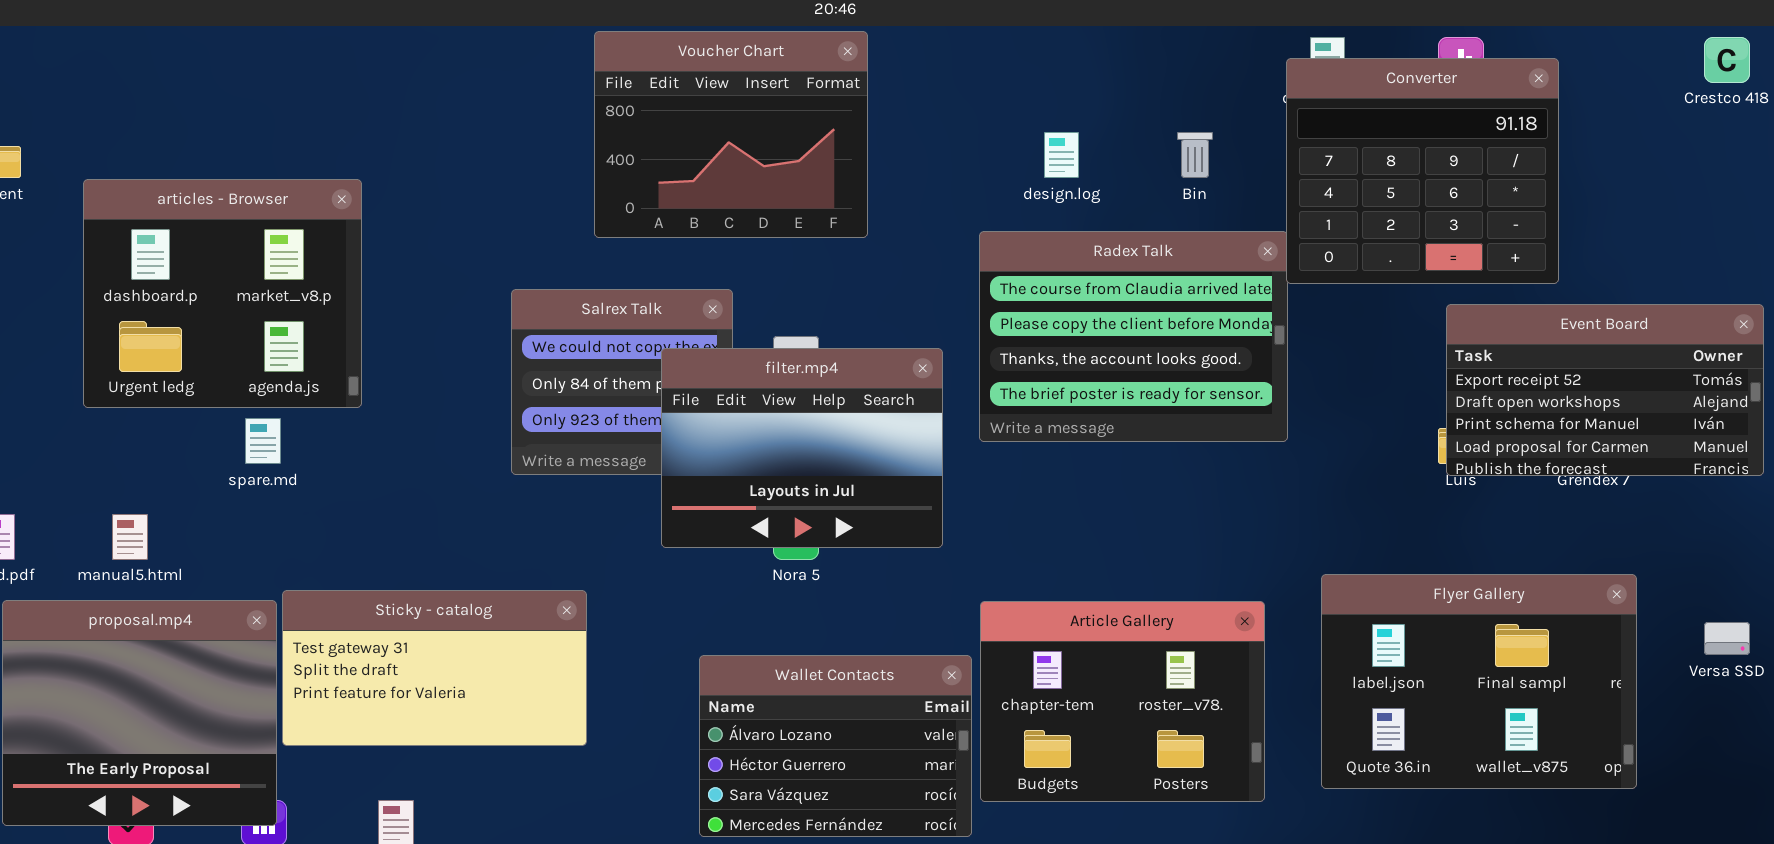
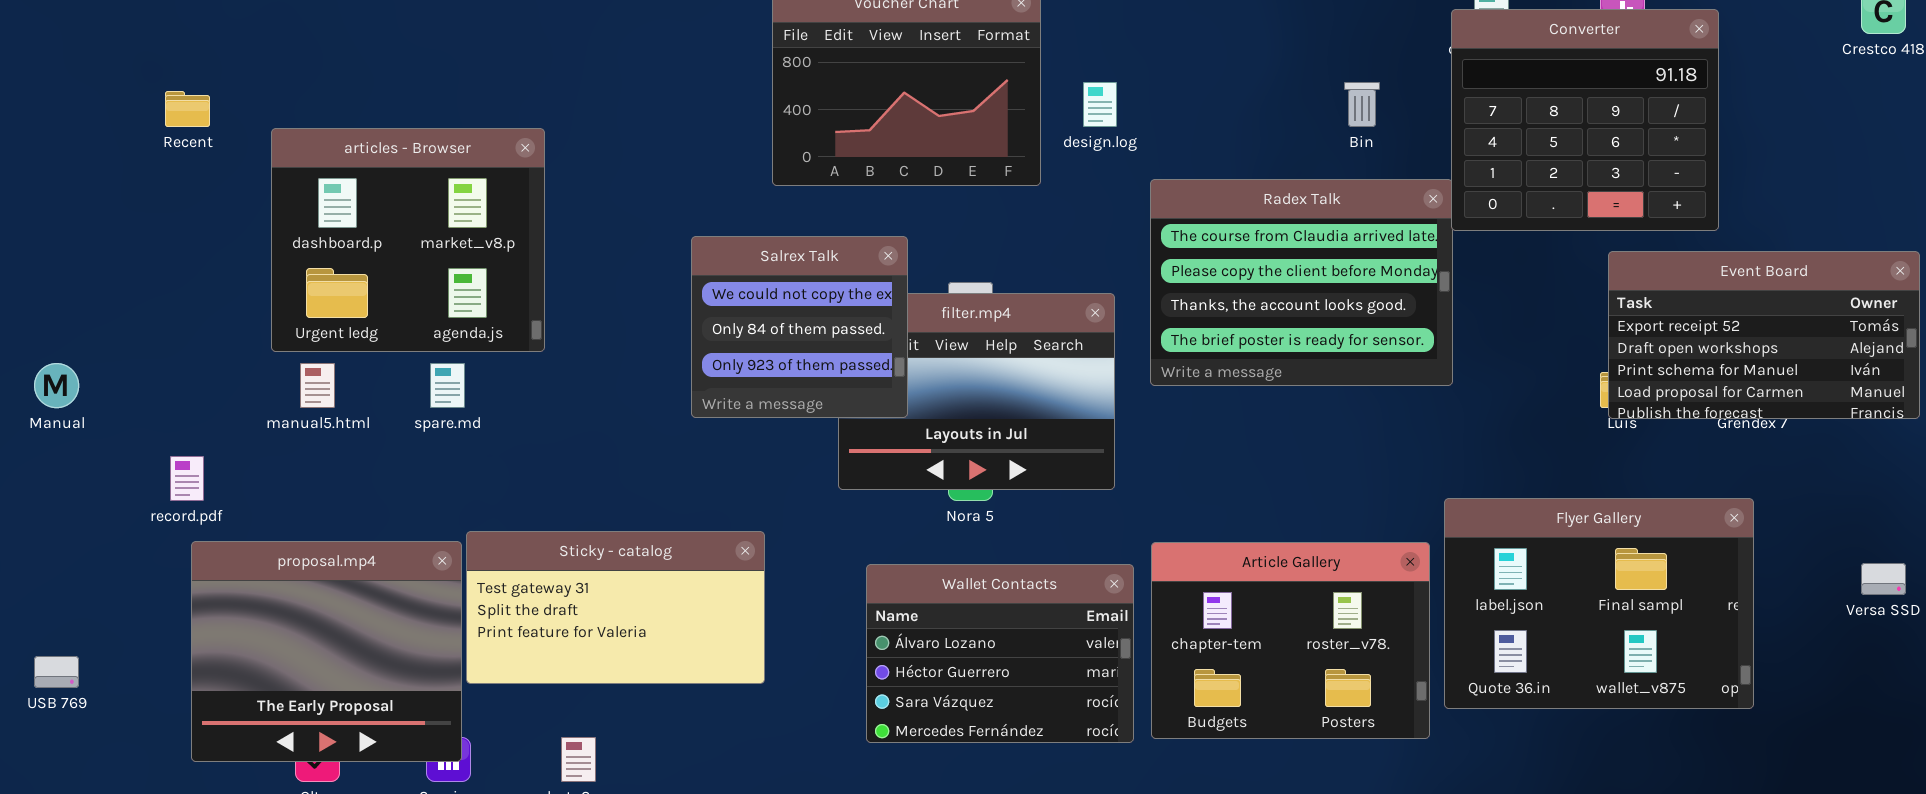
design.log: [1044,132,1079,178] -> [1083,82,1117,127], moved
Salrex Talk: [511,289,733,475] -> [691,236,908,418], raised
manual5.html: [112,514,148,560] -> [300,363,335,408], moved
Flyer Gallery: [1321,574,1637,789] -> [1444,498,1754,709], moved
Wallet Contacts: [699,655,972,837] -> [866,564,1134,743], moved

